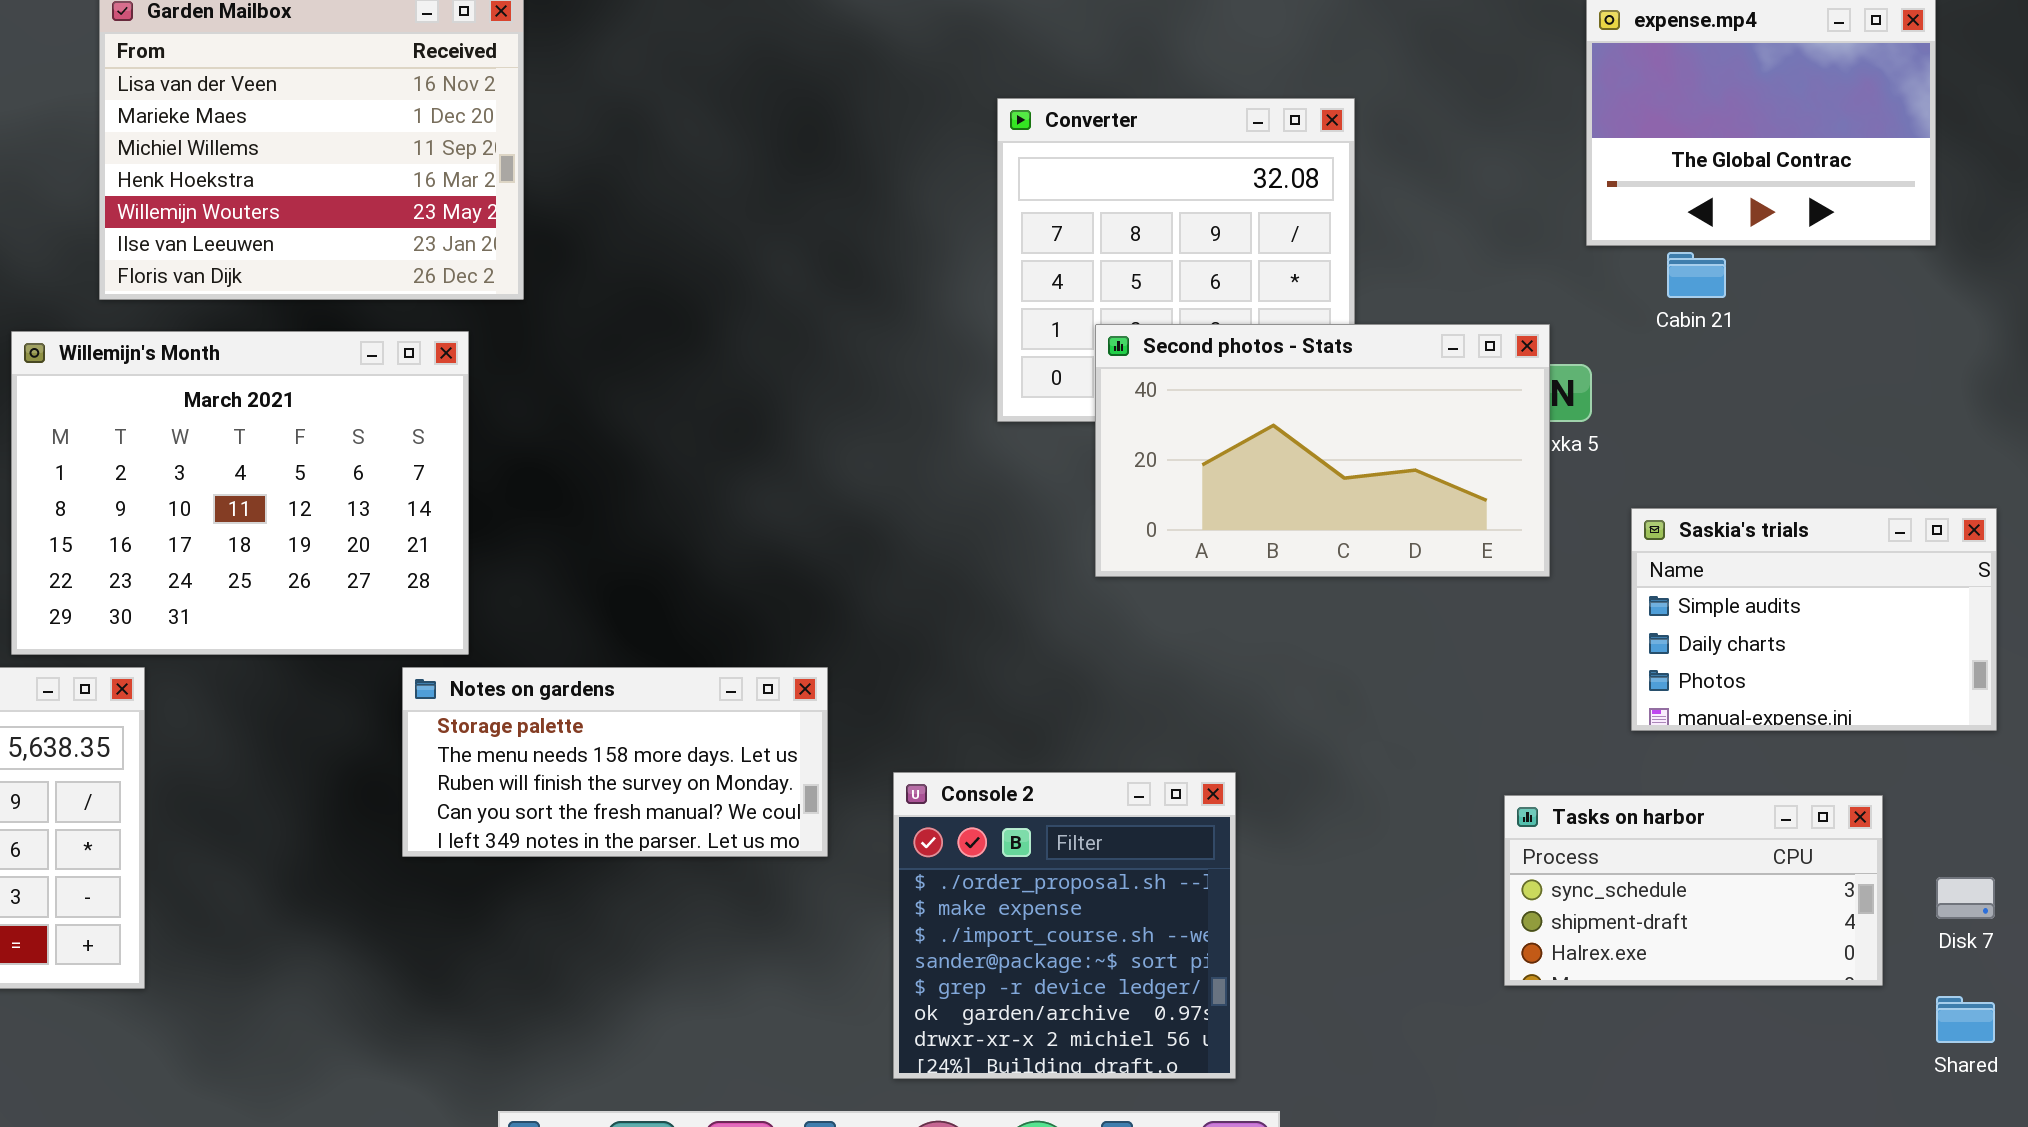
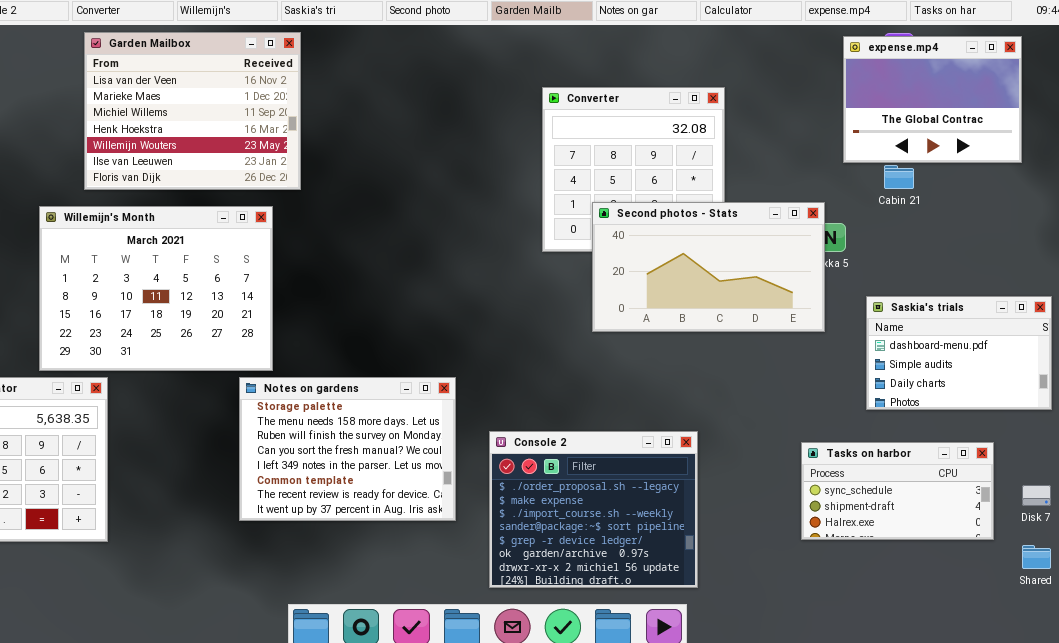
Saskia's trials: [1631,508,1997,731] -> [866,296,1052,410], scrolled up 1 row
Notes on gardens: [402,667,828,857] -> [239,377,456,521], resized
Console 2: [893,772,1236,1079] -> [489,431,698,588], resized

